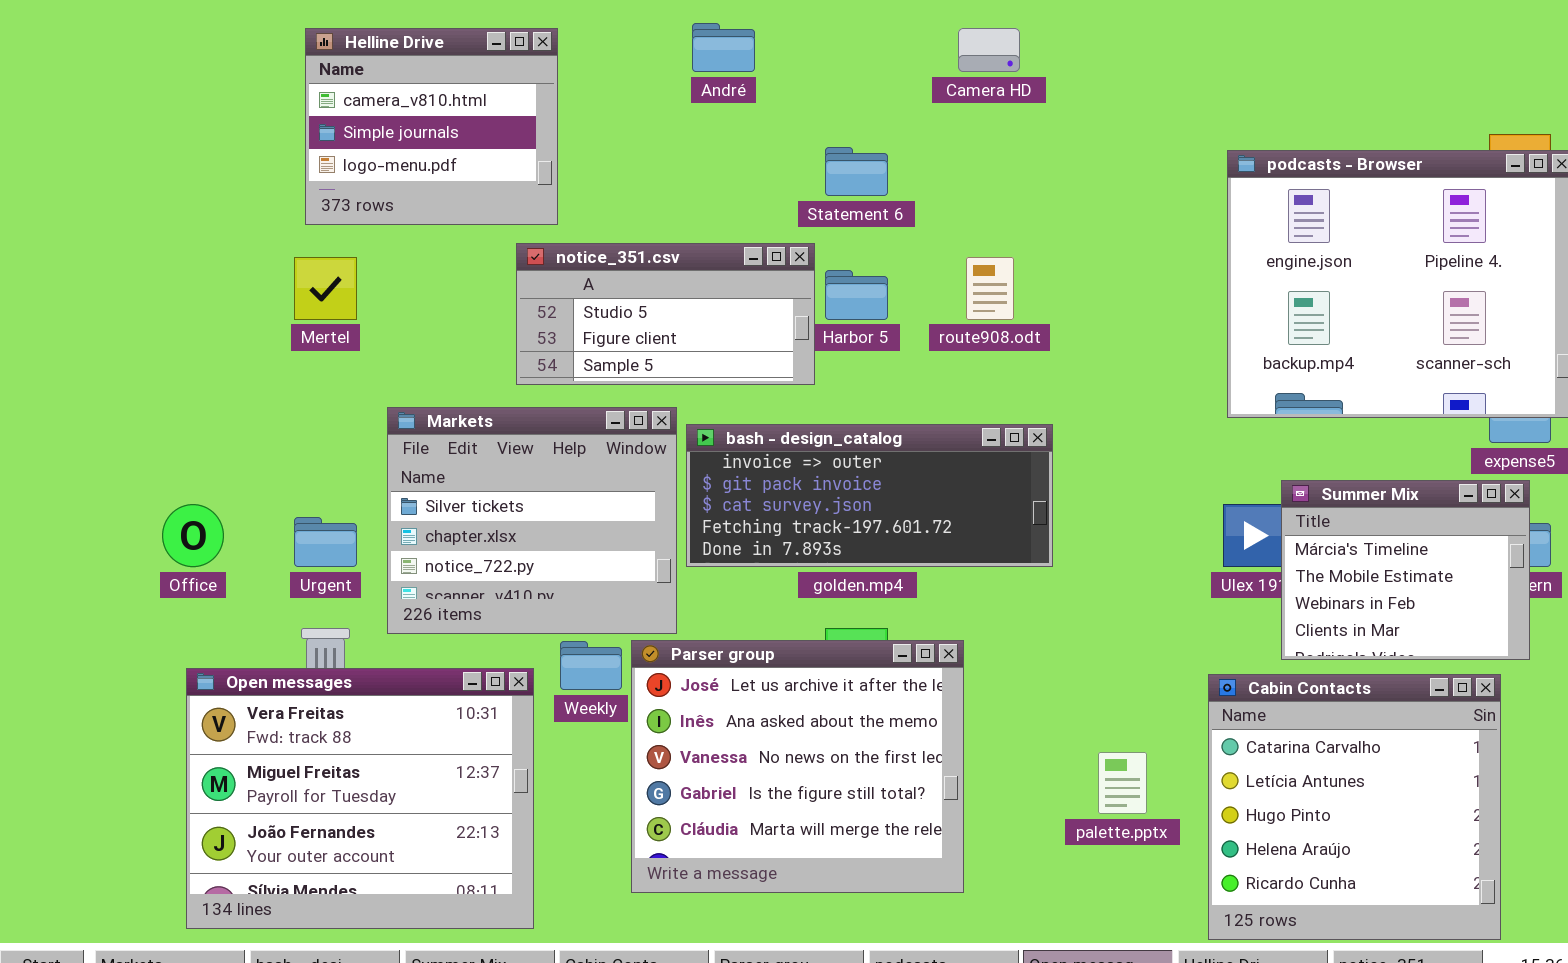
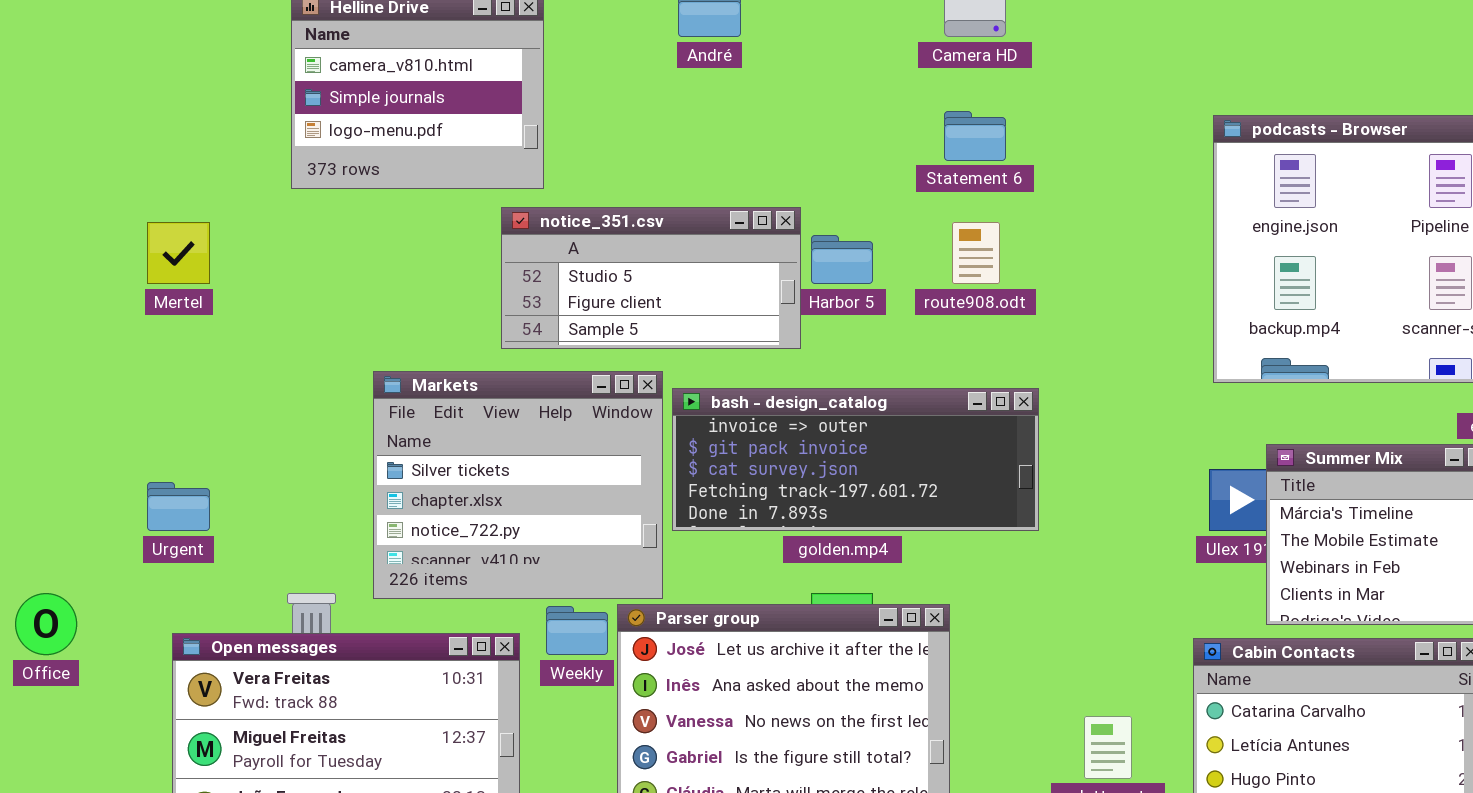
Statement 6: [825,147,888,196] -> [944,111,1006,161], moved
Mertel: [294,257,357,320] -> [147,222,210,284], moved
Office: [162,504,224,567] -> [15,593,77,655], moved
Urgent: [294,517,357,567] -> [147,482,210,531], moved

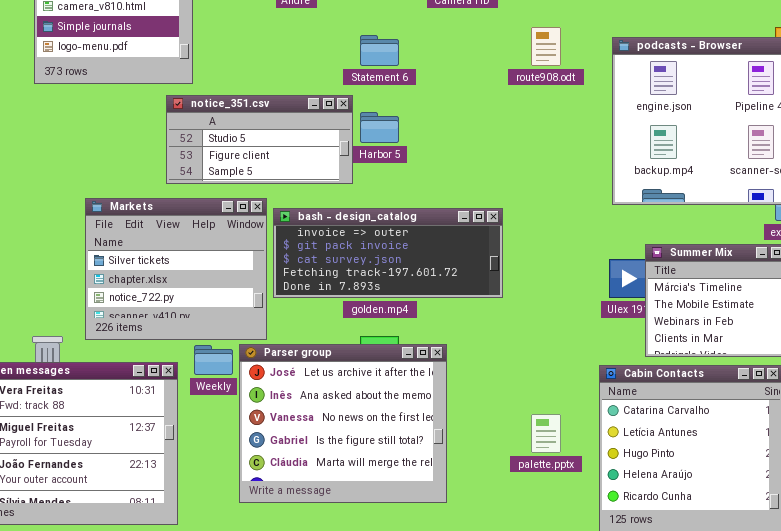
Statement 6: [944,111,1006,161] -> [360,35,399,66], moved
route908.odt: [952,222,1000,284] -> [531,27,561,66], moved

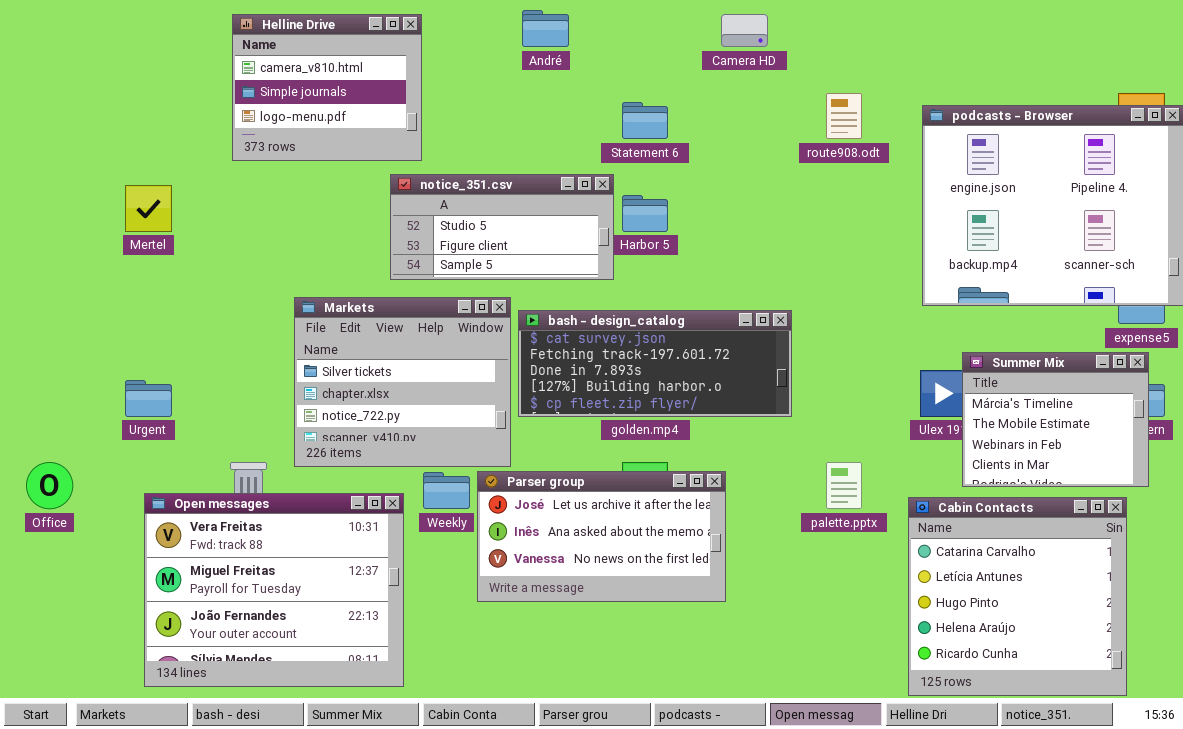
bash - design_catalog: [273,208,503,298] -> [518,310,792,417], scrolled down 2 rows
Parser group: [239,344,447,503] -> [477,471,726,602], resized
palette.pptx: [531,414,561,453] -> [826,462,862,509], moved

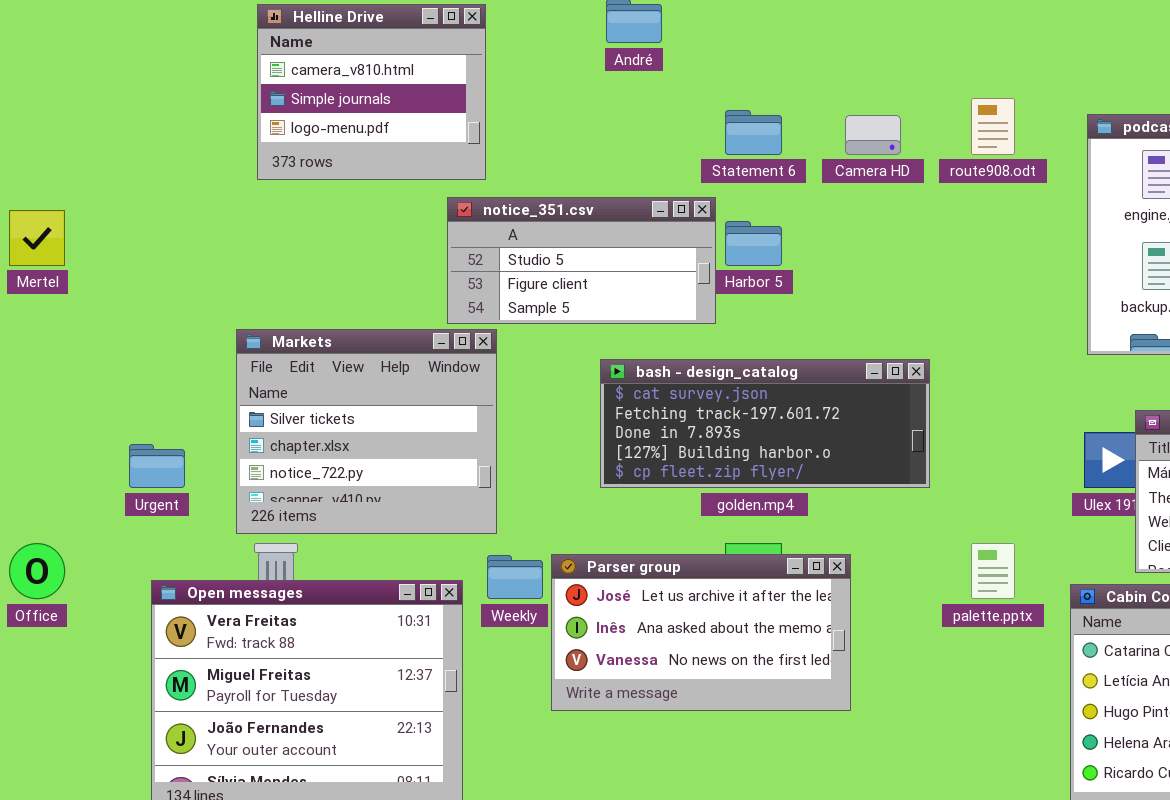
Camera HD: [721,14,768,47] -> [845,115,901,155], moved
Mertel: [125,185,172,232] -> [9,210,65,266], moved
Markets: [294,297,511,467] -> [236,329,497,534], moved

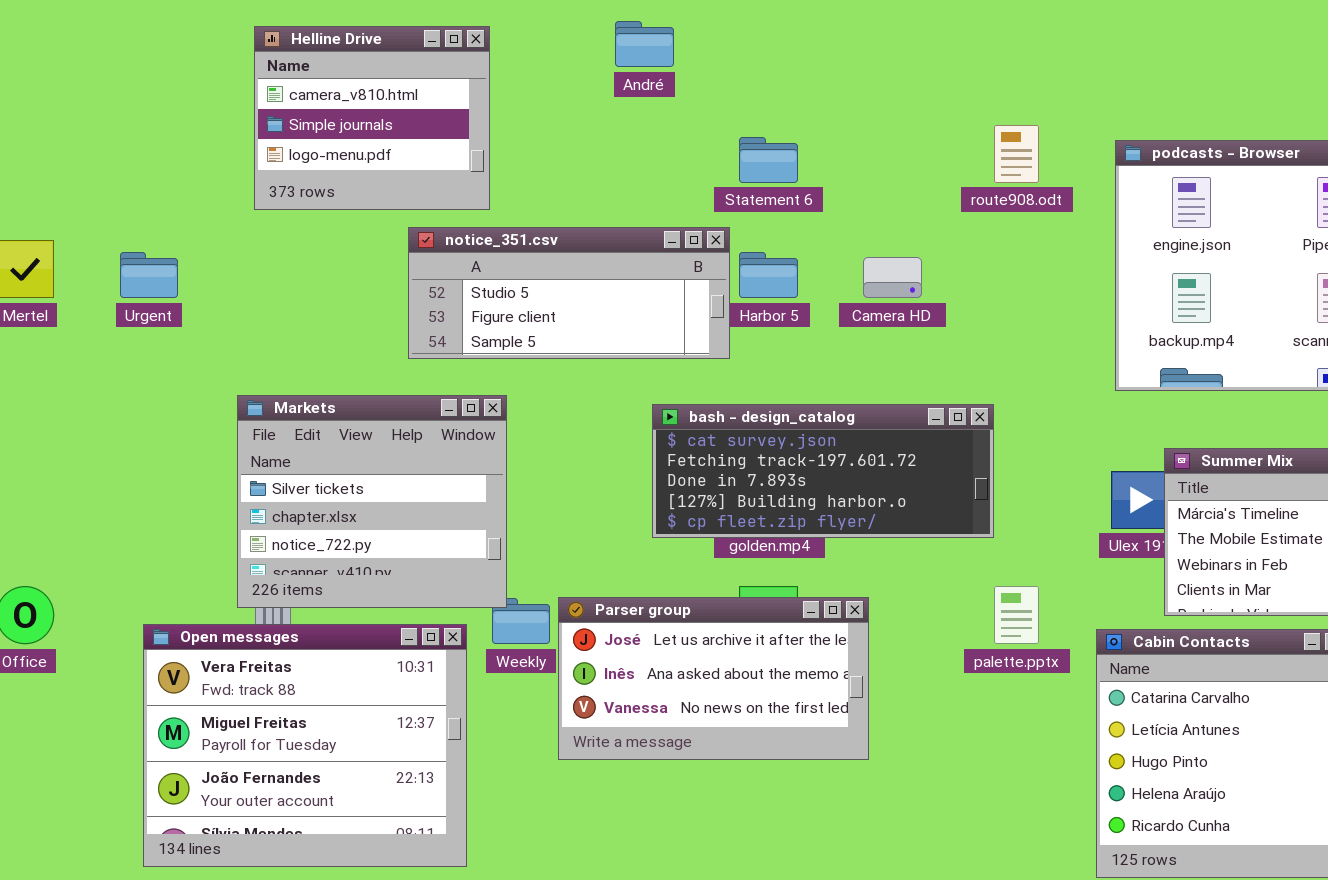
Camera HD: [845,115,901,155] -> [863,257,922,298], moved
notice_351.csv: [447,197,716,324] -> [408,227,730,359], resized
Markets: [236,329,497,534] -> [237,395,507,608], moved
bash - design_catalog: [600,359,930,488] -> [652,404,994,538], moved
Urgent: [129,444,185,488] -> [120,252,178,298], moved

